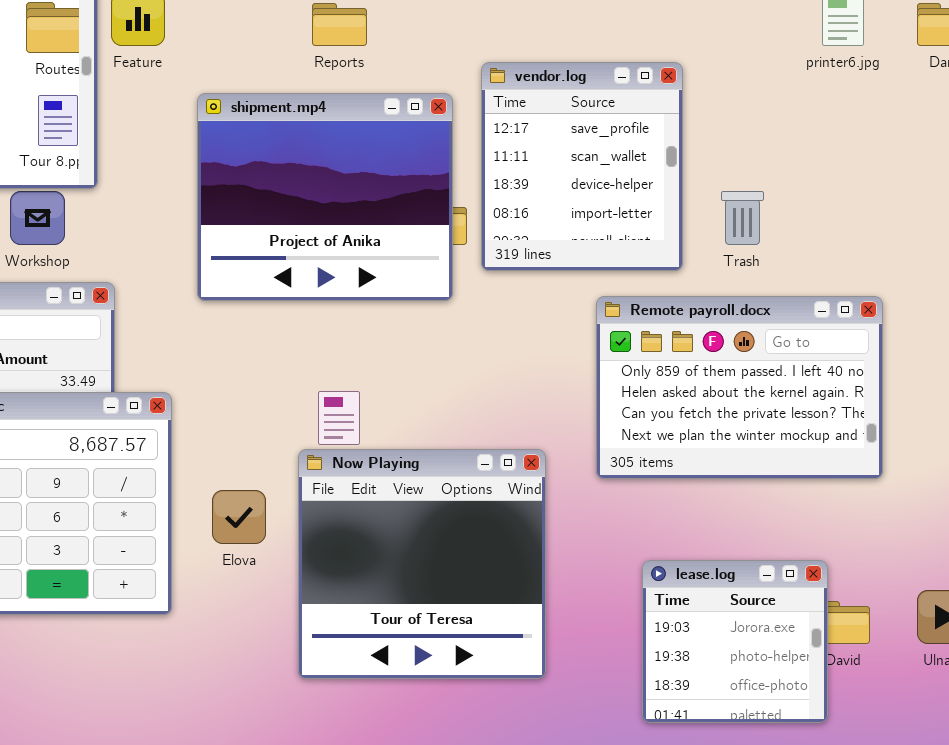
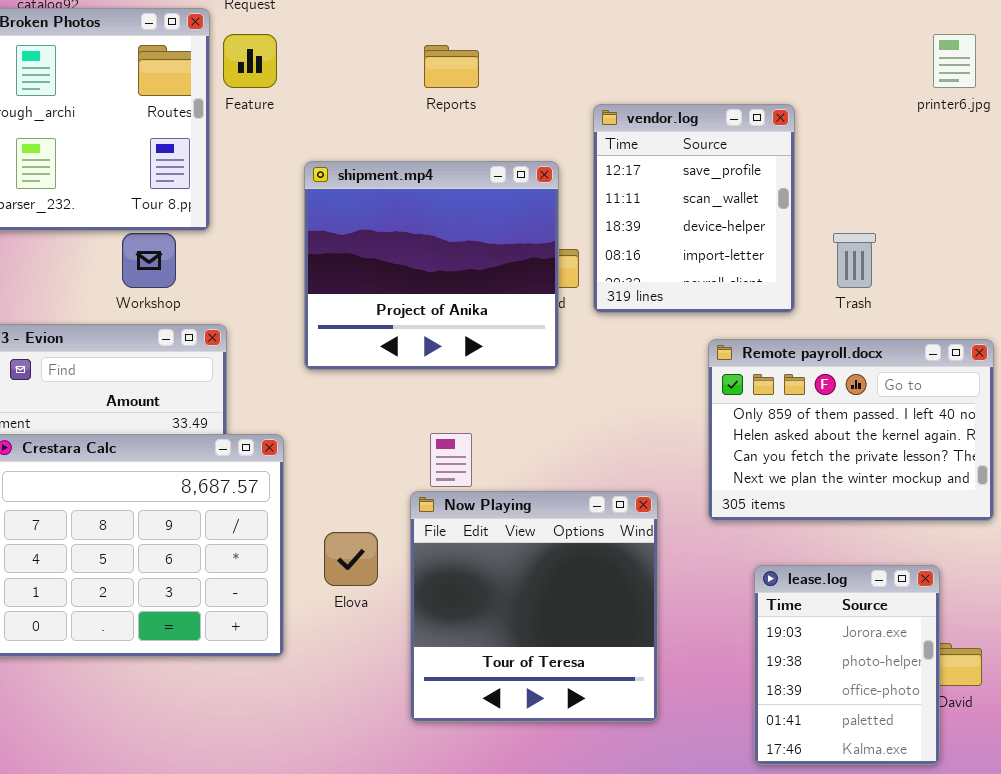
shipment.mp4: [197,93,453,301] -> [304,161,559,370], moved
lease.log: [642,560,828,723] -> [754,565,940,765], resized

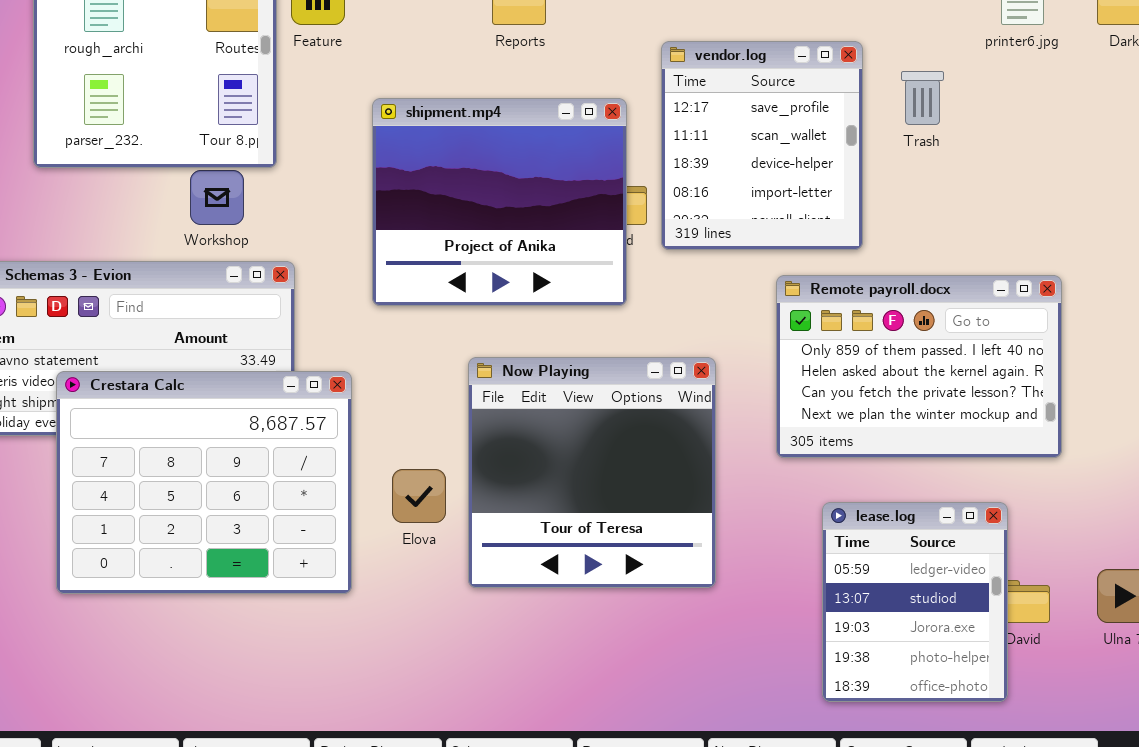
Trash: [833,233,876,288] -> [901,71,944,125], moved
Now Playing: [410,491,658,722] -> [468,357,716,588], moved
lease.log: [754,565,940,765] -> [822,502,1008,702], scrolled up 2 rows

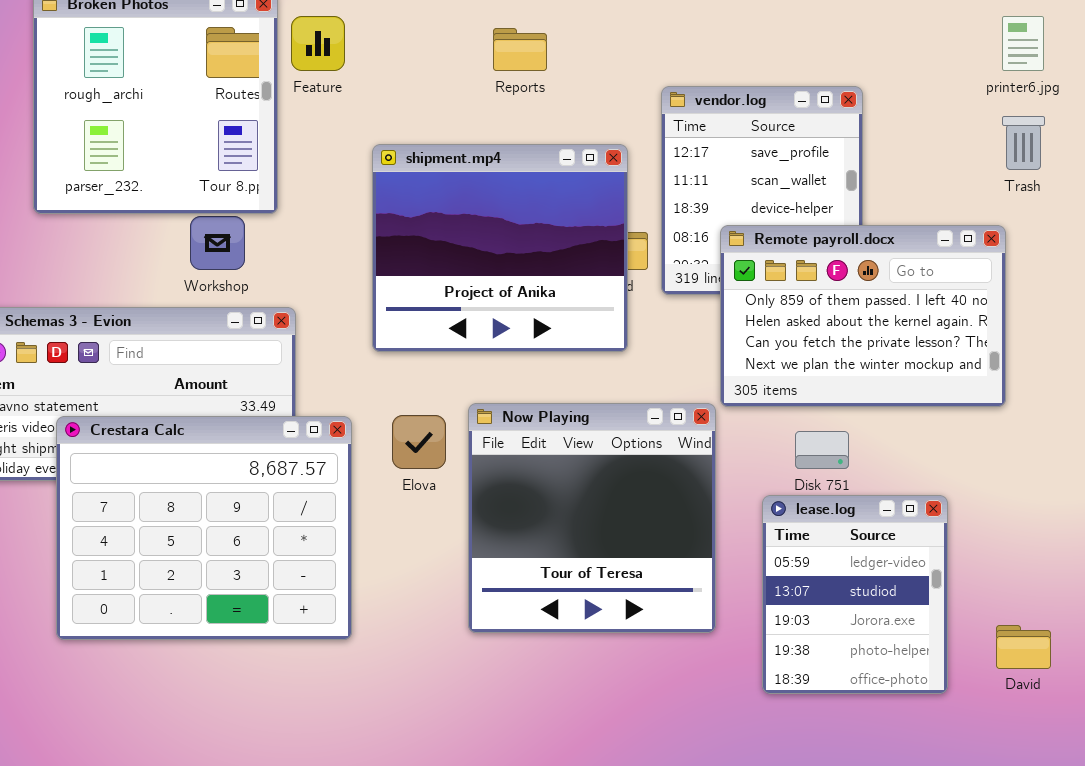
Trash: [901,71,944,125] -> [1002,116,1045,170], moved
Remote payroll.docx: [776,275,1062,458] -> [720,225,1006,407], moved
Elova: [392,469,446,523] -> [392,415,446,469], moved
lease.log: [822,502,1008,702] -> [762,495,948,694], moved

